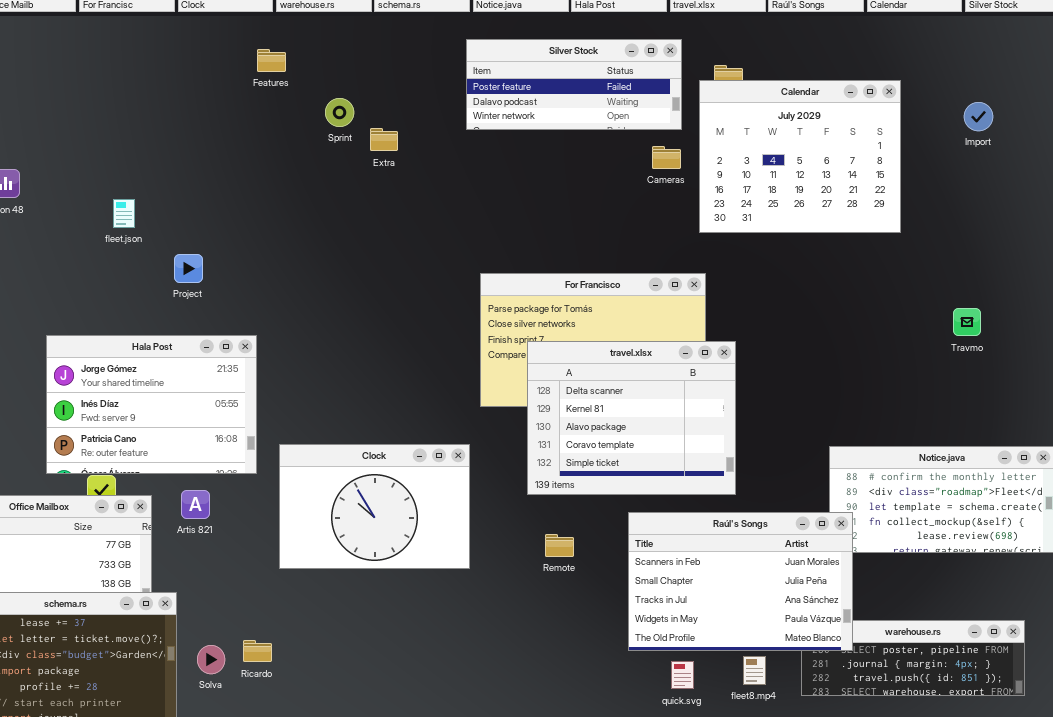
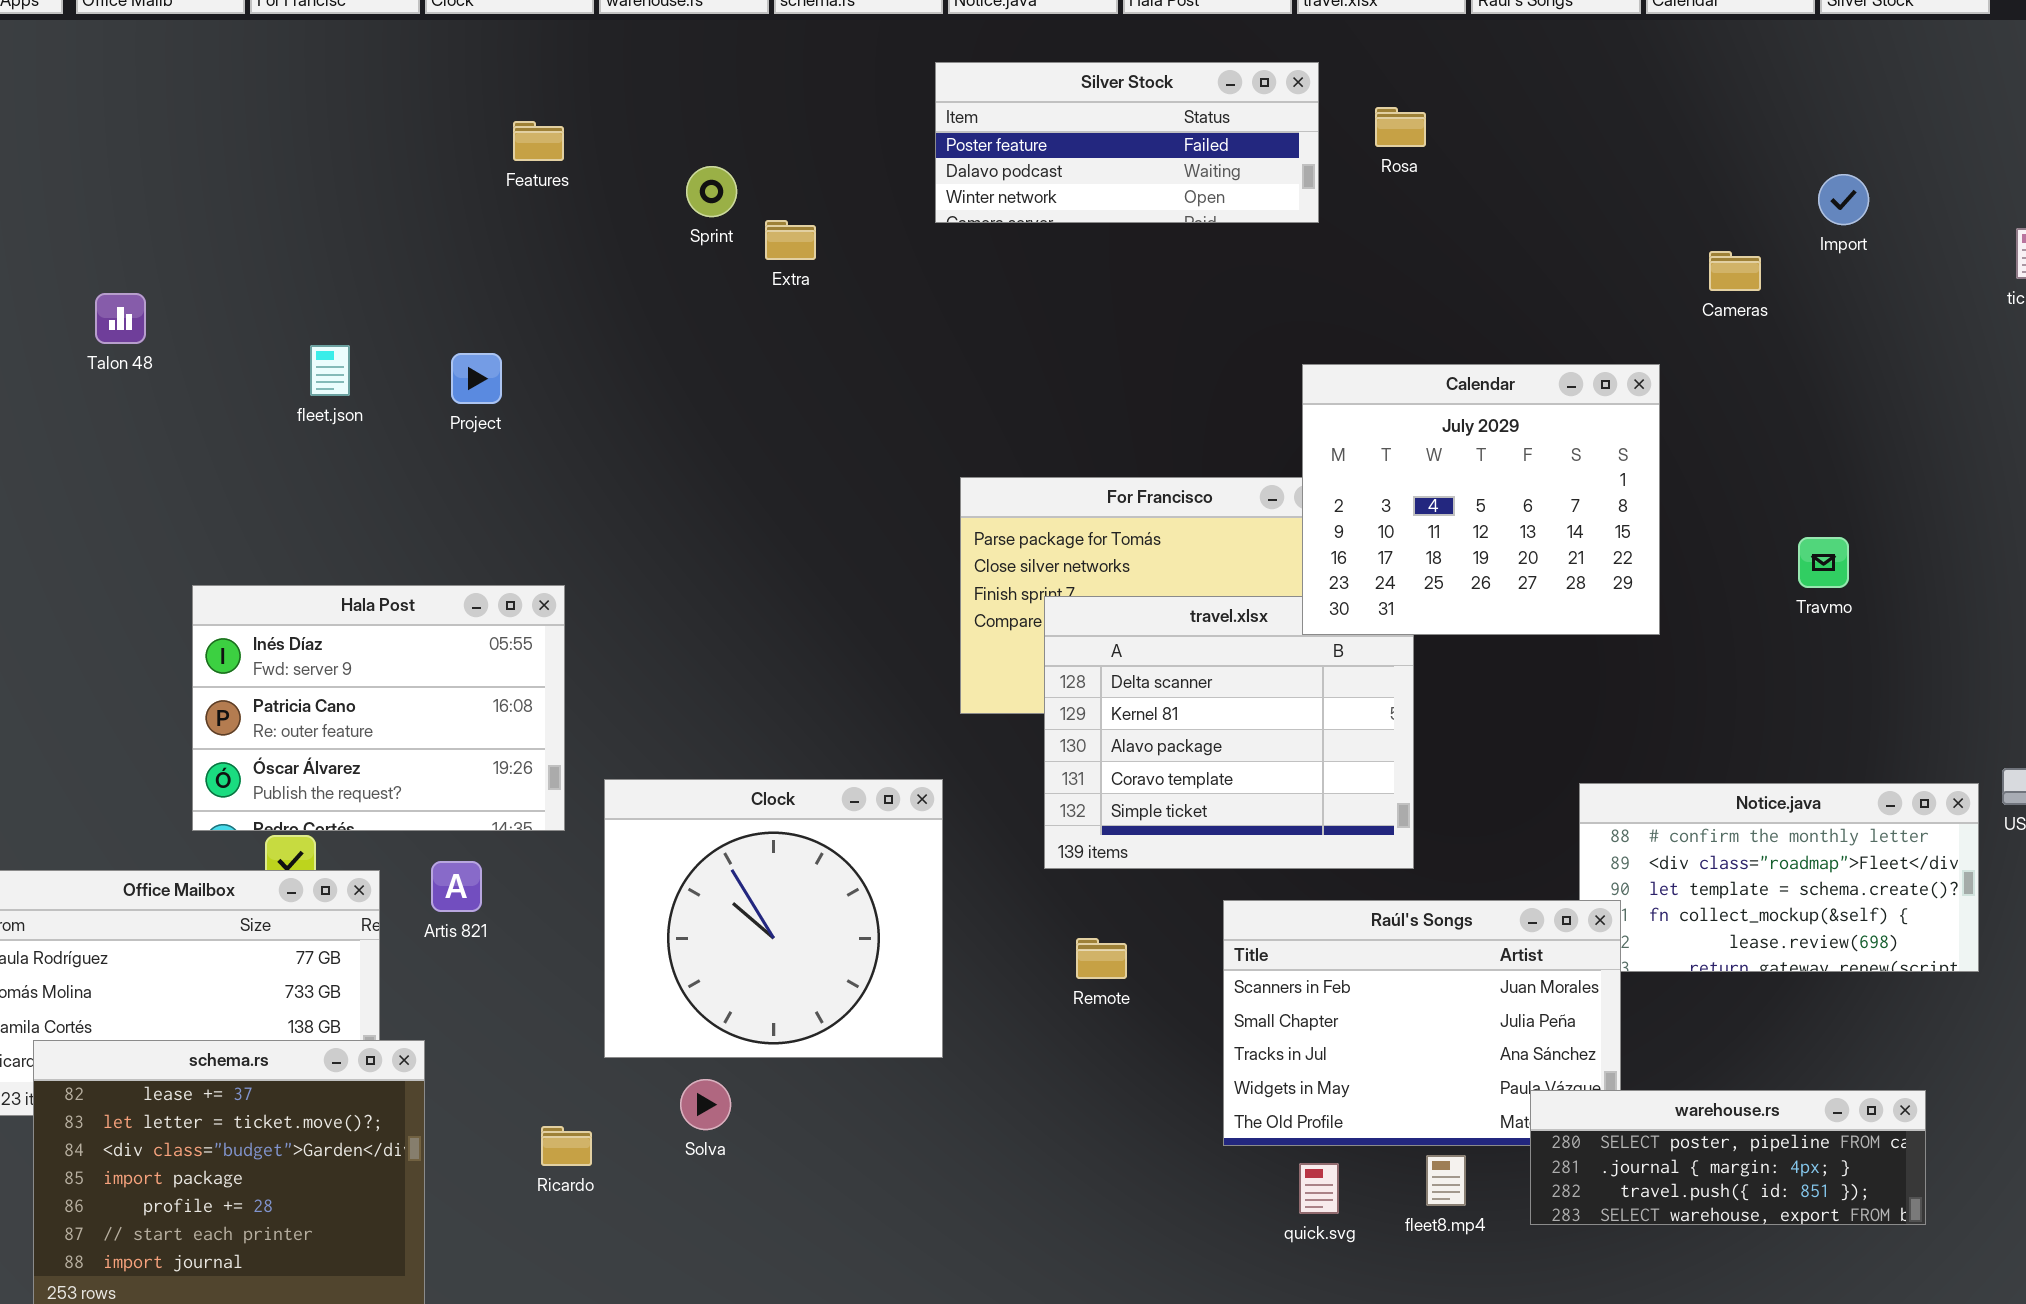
Features: [257,49,286,72] -> [513,121,564,161], moved
Calendar: [699,80,901,233] -> [1302,364,1660,635], moved
Cameras: [652,146,681,169] -> [1709,251,1761,291], moved
Project: [174,254,203,283] -> [451,353,502,404], moved
Hala Post: [46,335,257,474] -> [192,585,565,831], scrolled down 1 row
Clock: [279,444,470,569] -> [604,779,943,1058], resized
warehouse.rs: [801,620,1025,696] -> [1530,1090,1926,1225], raised
Solva: [197,645,225,674] -> [680,1079,731,1130], moved

